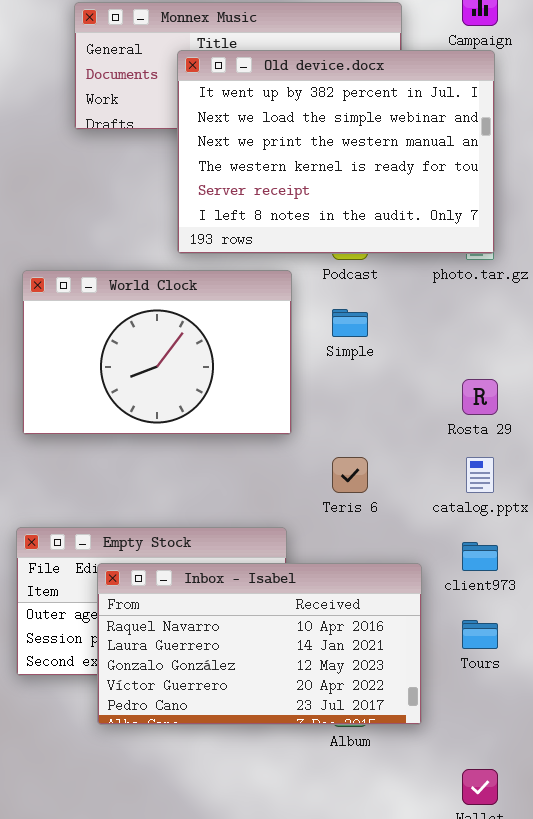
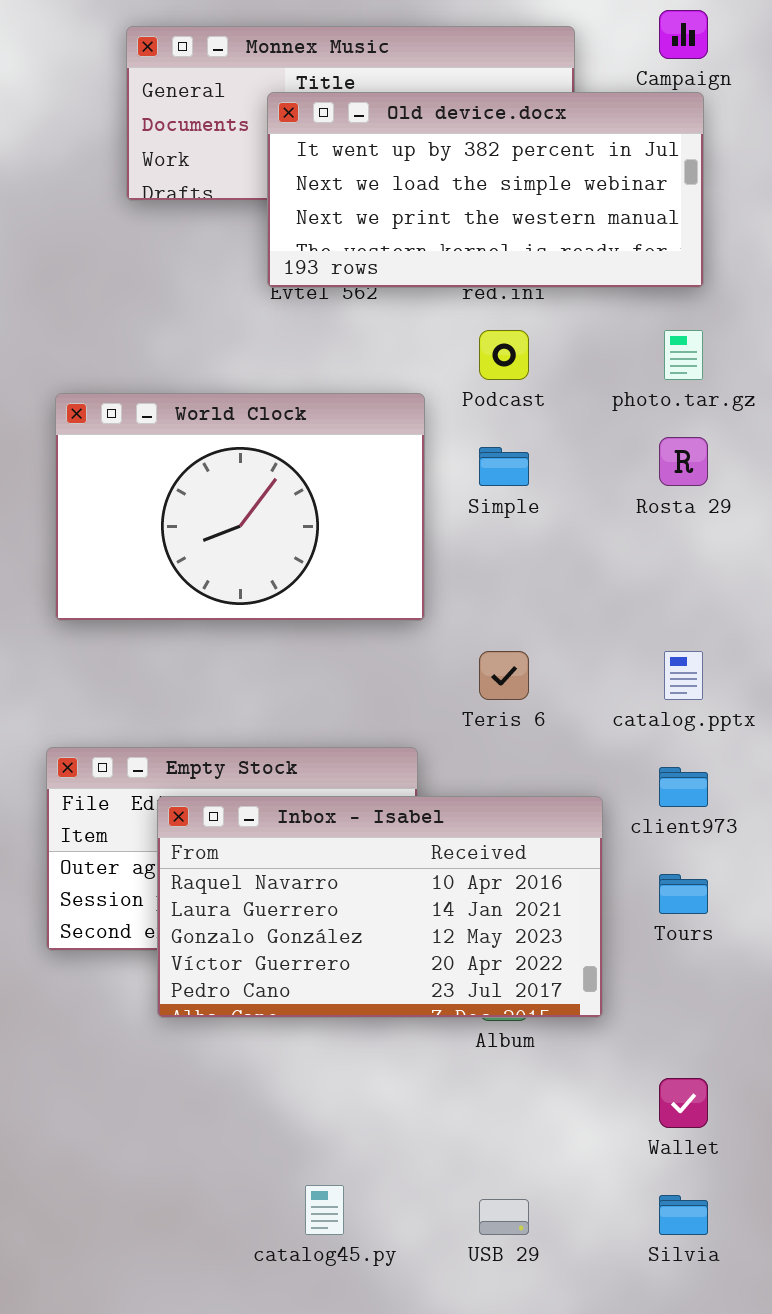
Old device.docx: [177,50,495,254] -> [267,92,704,288], resized
Rosta 29: [462,379,498,415] -> [659,437,708,486], moved

